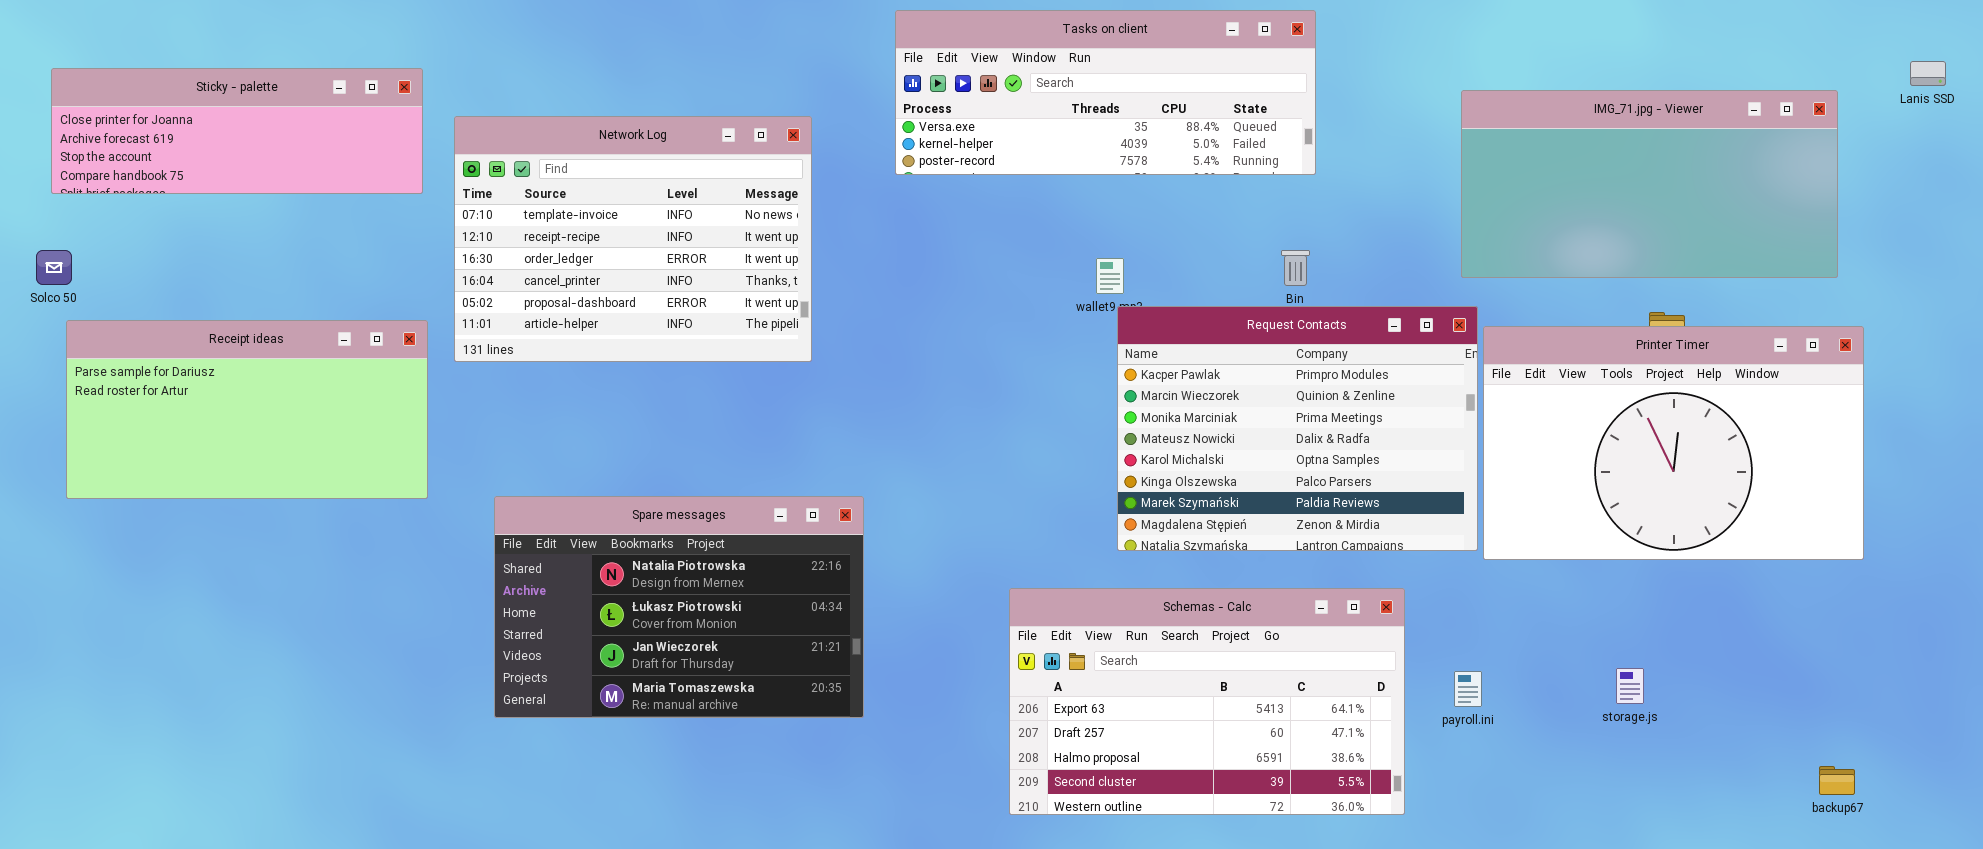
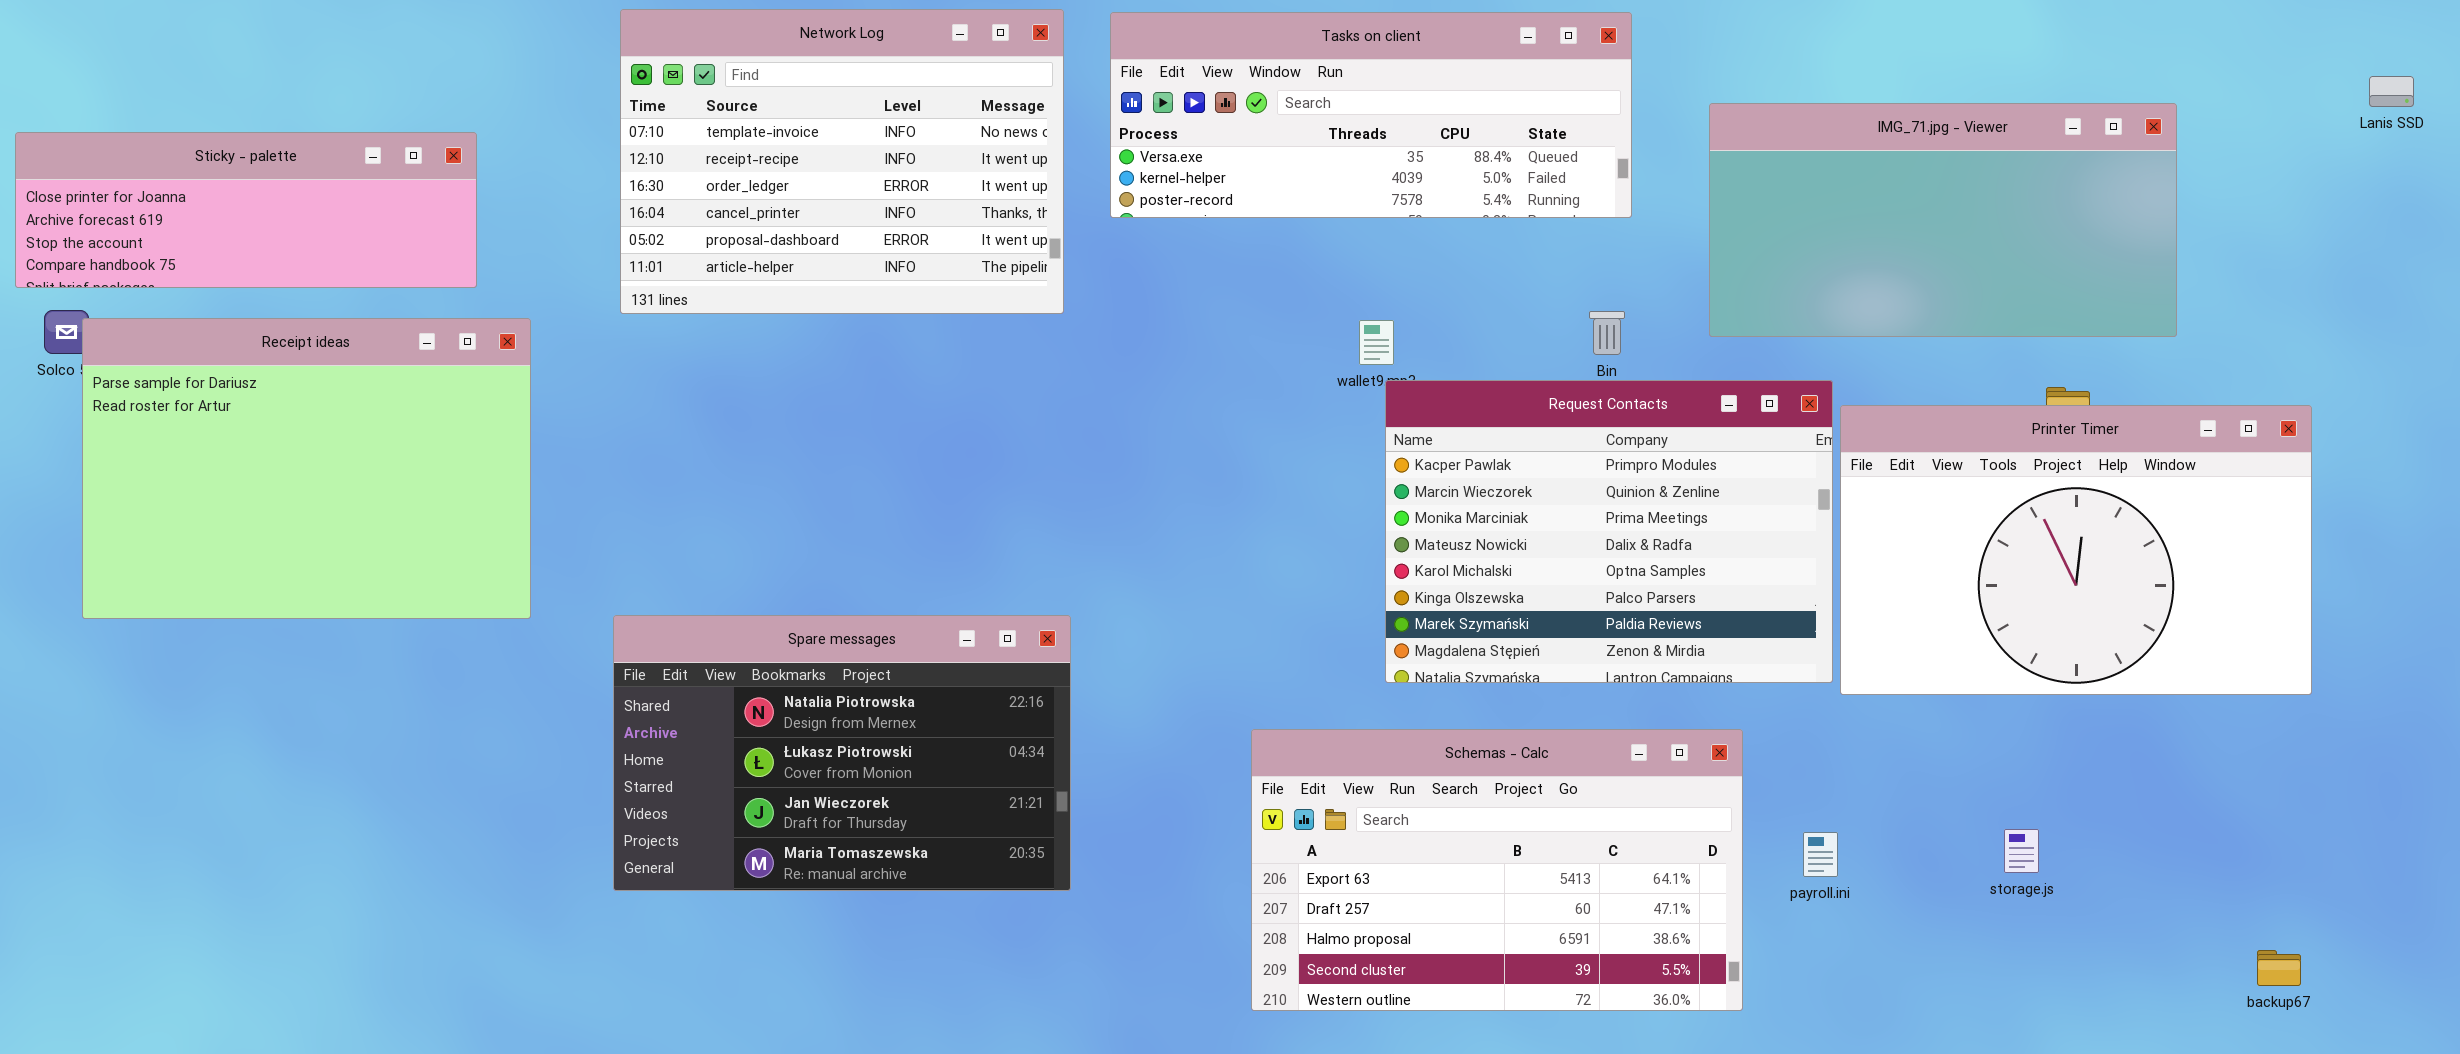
Sticky - palette: [51,68,423,194] -> [15,132,477,288], moved
IMG_71.jpg - Viewer: [1461,90,1838,278] -> [1709,103,2177,337], moved
Network Log: [454,116,812,362] -> [620,9,1064,314], moved
Receipt ideas: [66,320,428,499] -> [82,318,531,619], resized

